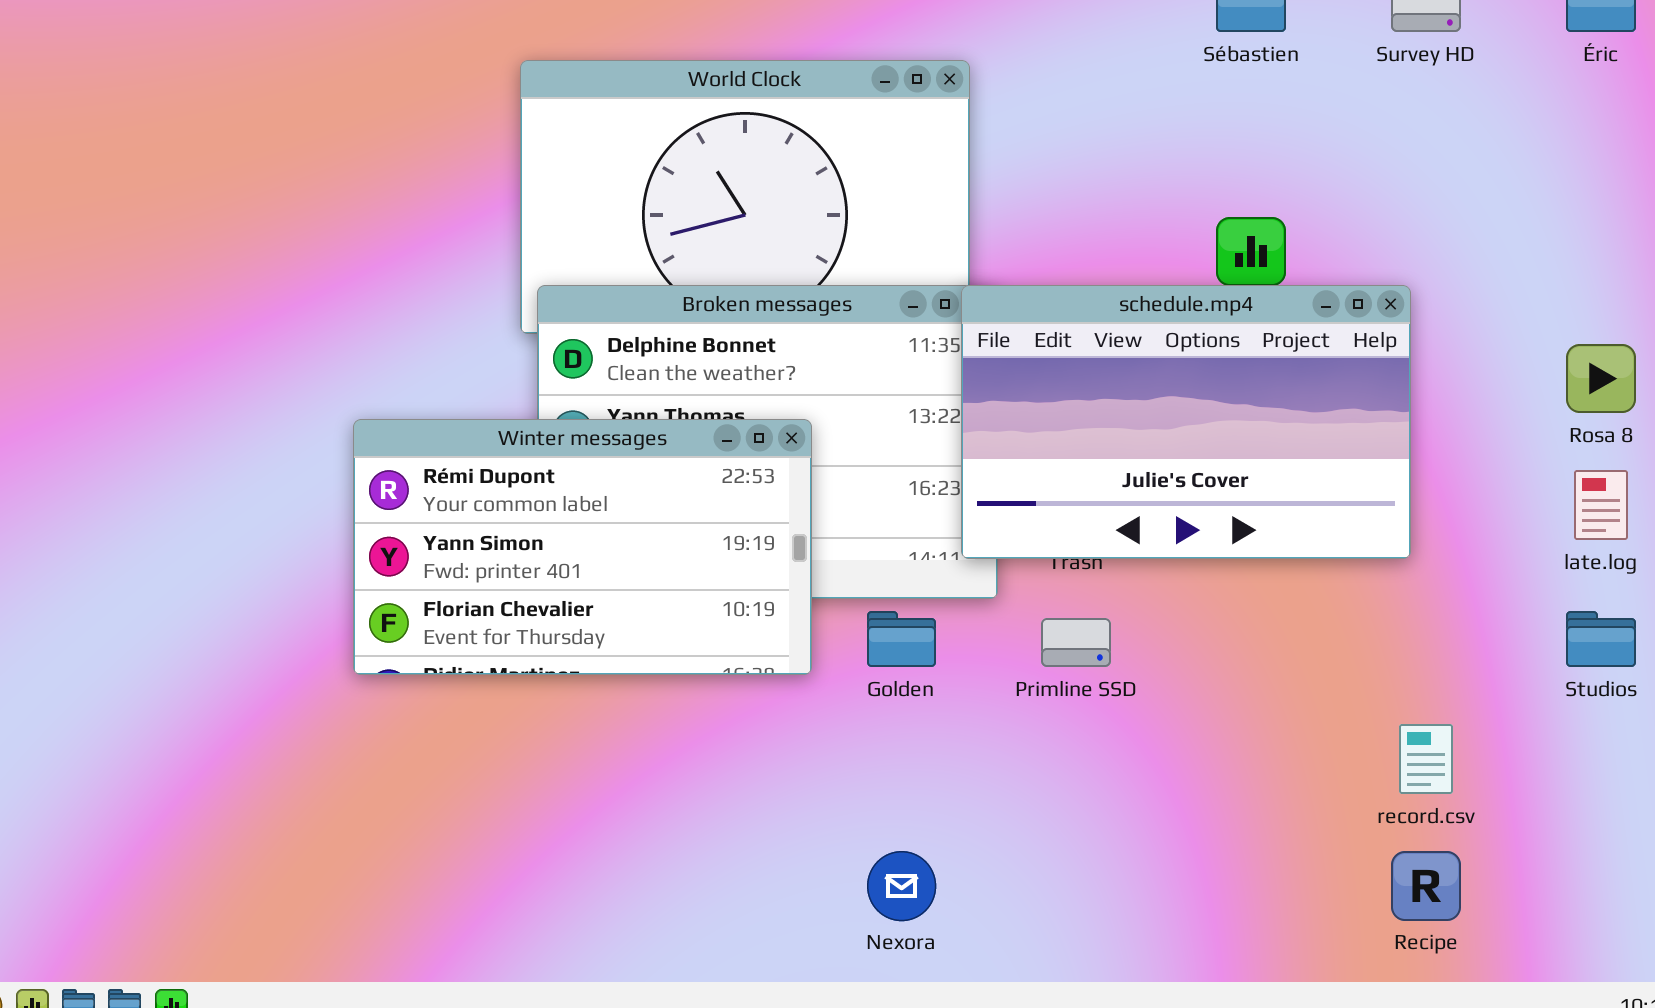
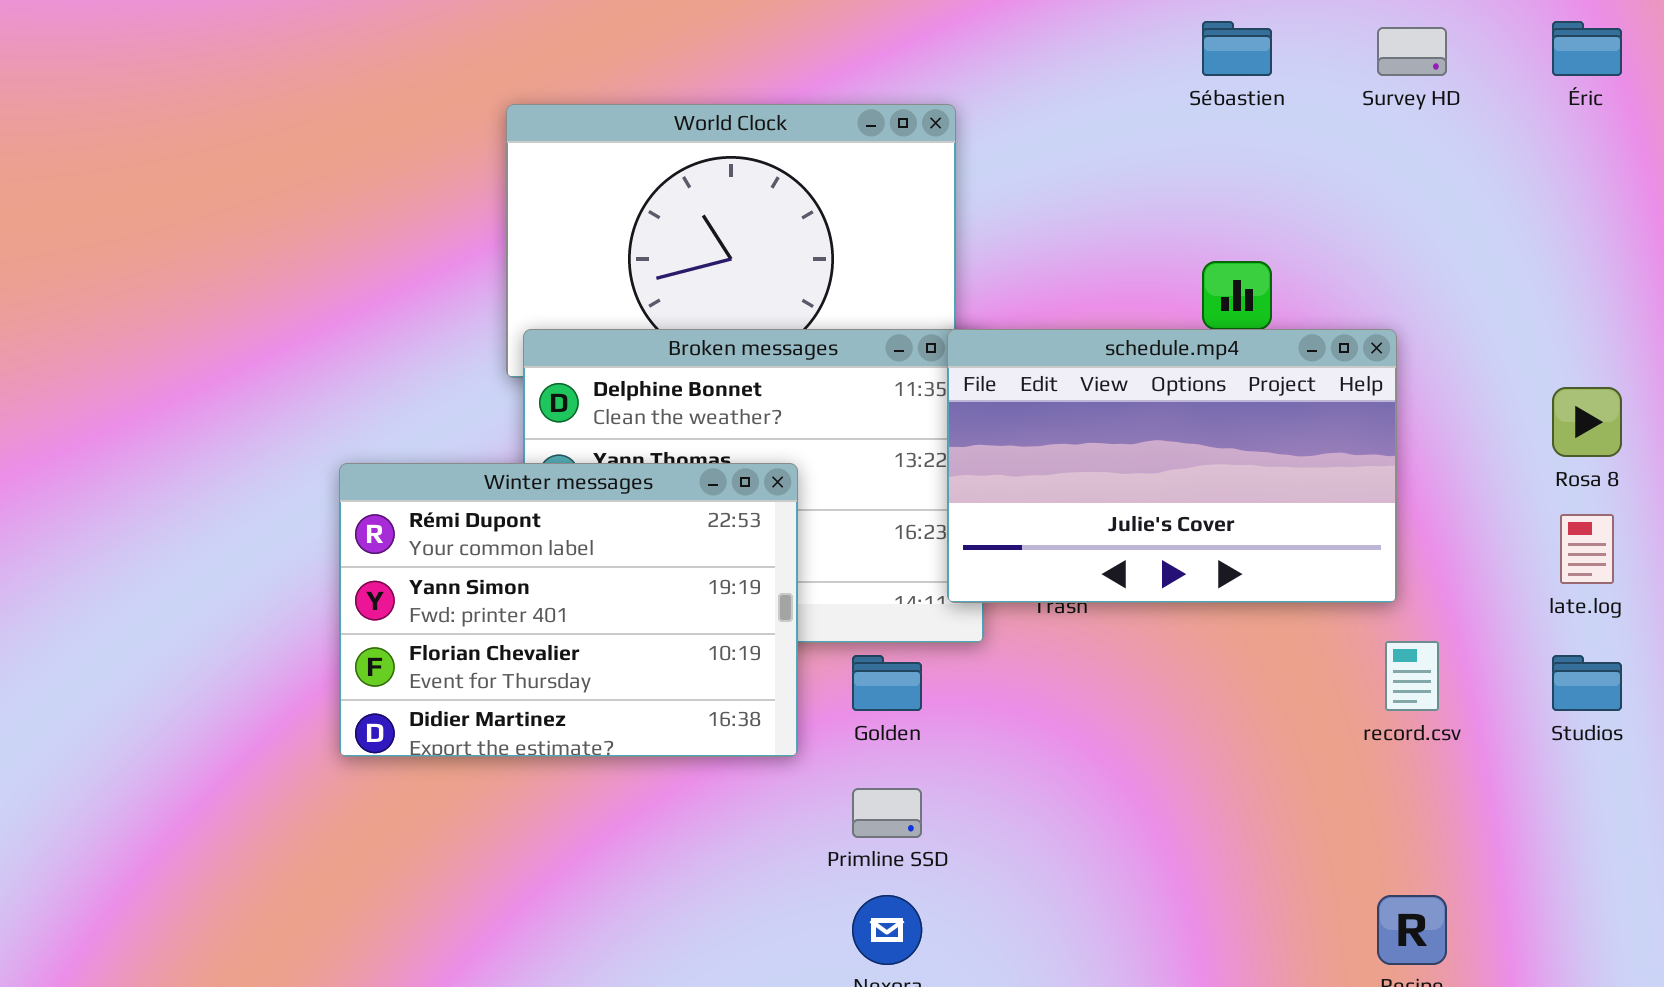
Winter messages: [353,419,812,675] -> [339,463,798,757], resized
Primline SSD: [1041,618,1111,667] -> [852,788,922,838], moved
record.csv: [1399,724,1453,794] -> [1385,641,1439,711], moved

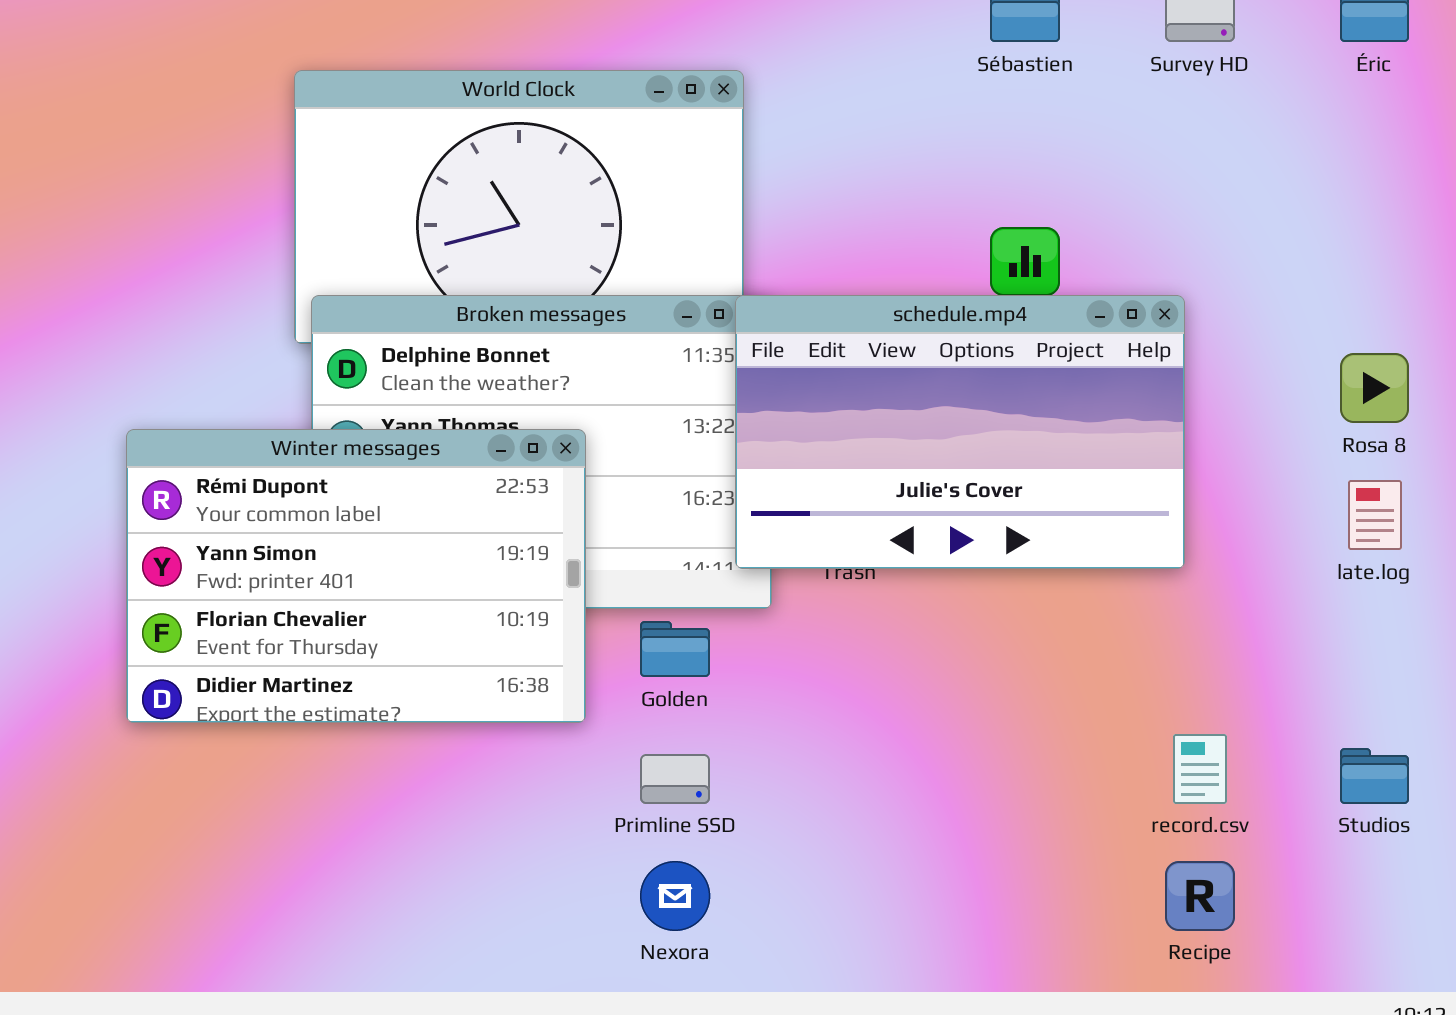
record.csv: [1385,641,1439,711] -> [1173,734,1227,804], moved
Studios: [1552,655,1622,711] -> [1340,748,1409,804], moved

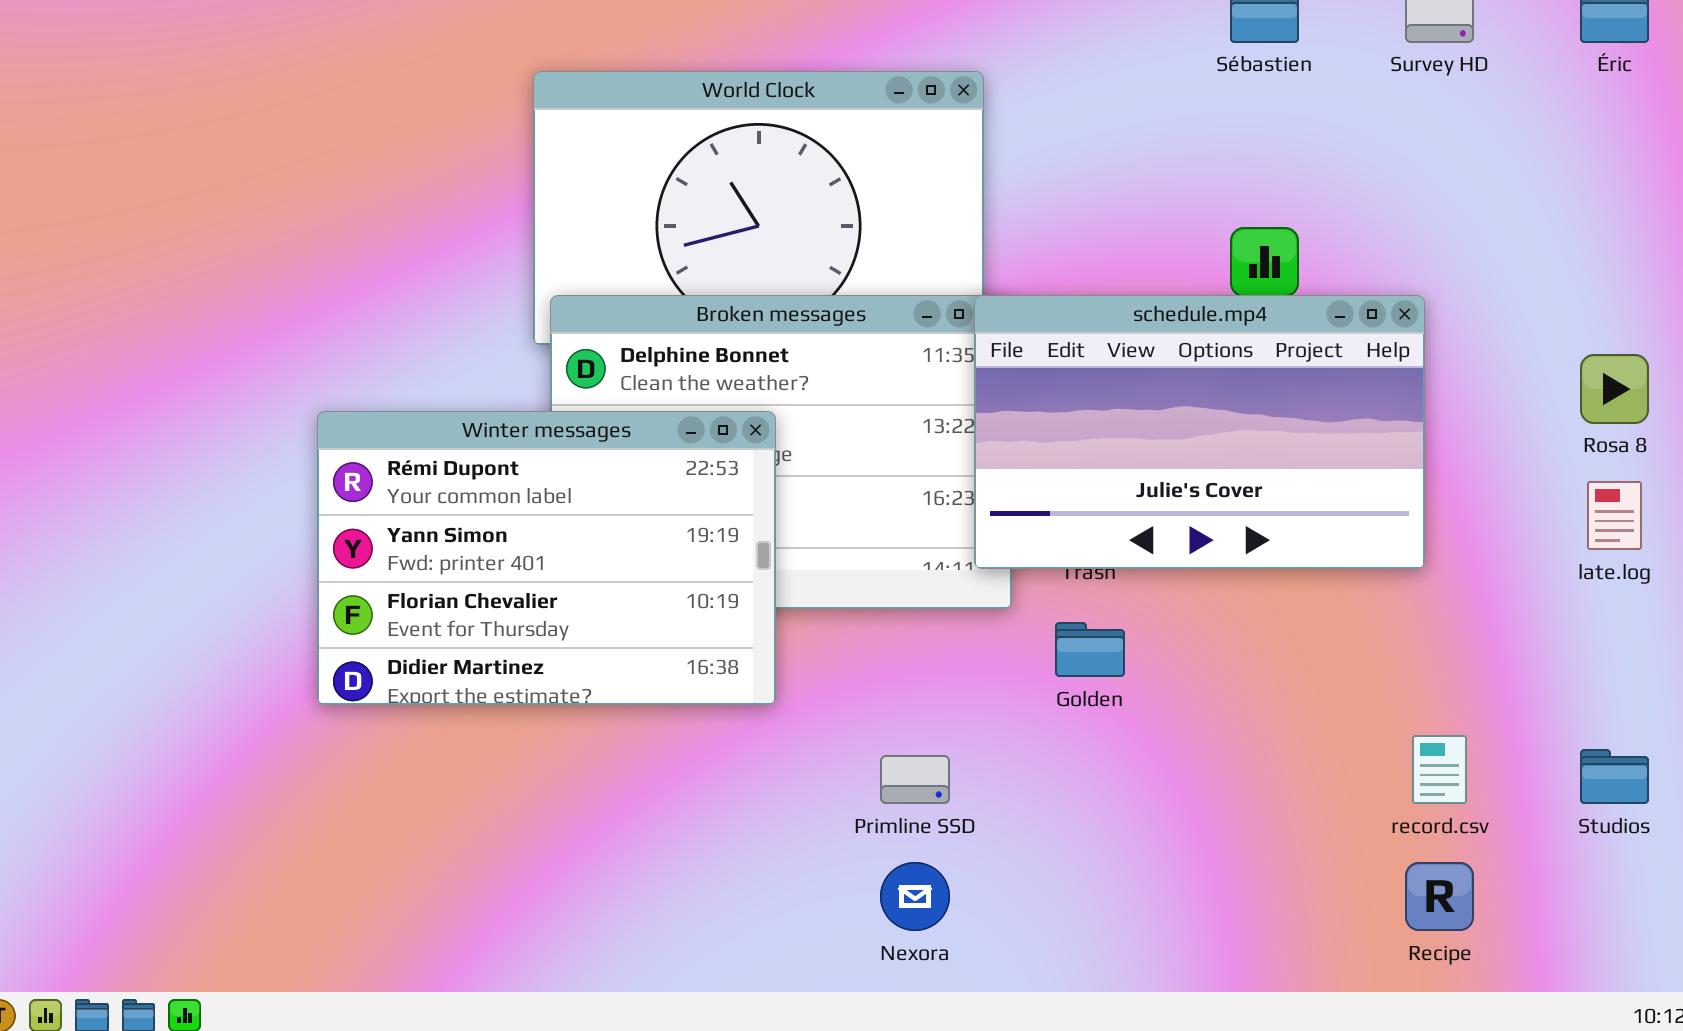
Winter messages: [126,429,586,723] -> [317,411,776,705], moved
Golden: [640,621,710,677] -> [1055,622,1125,677], moved

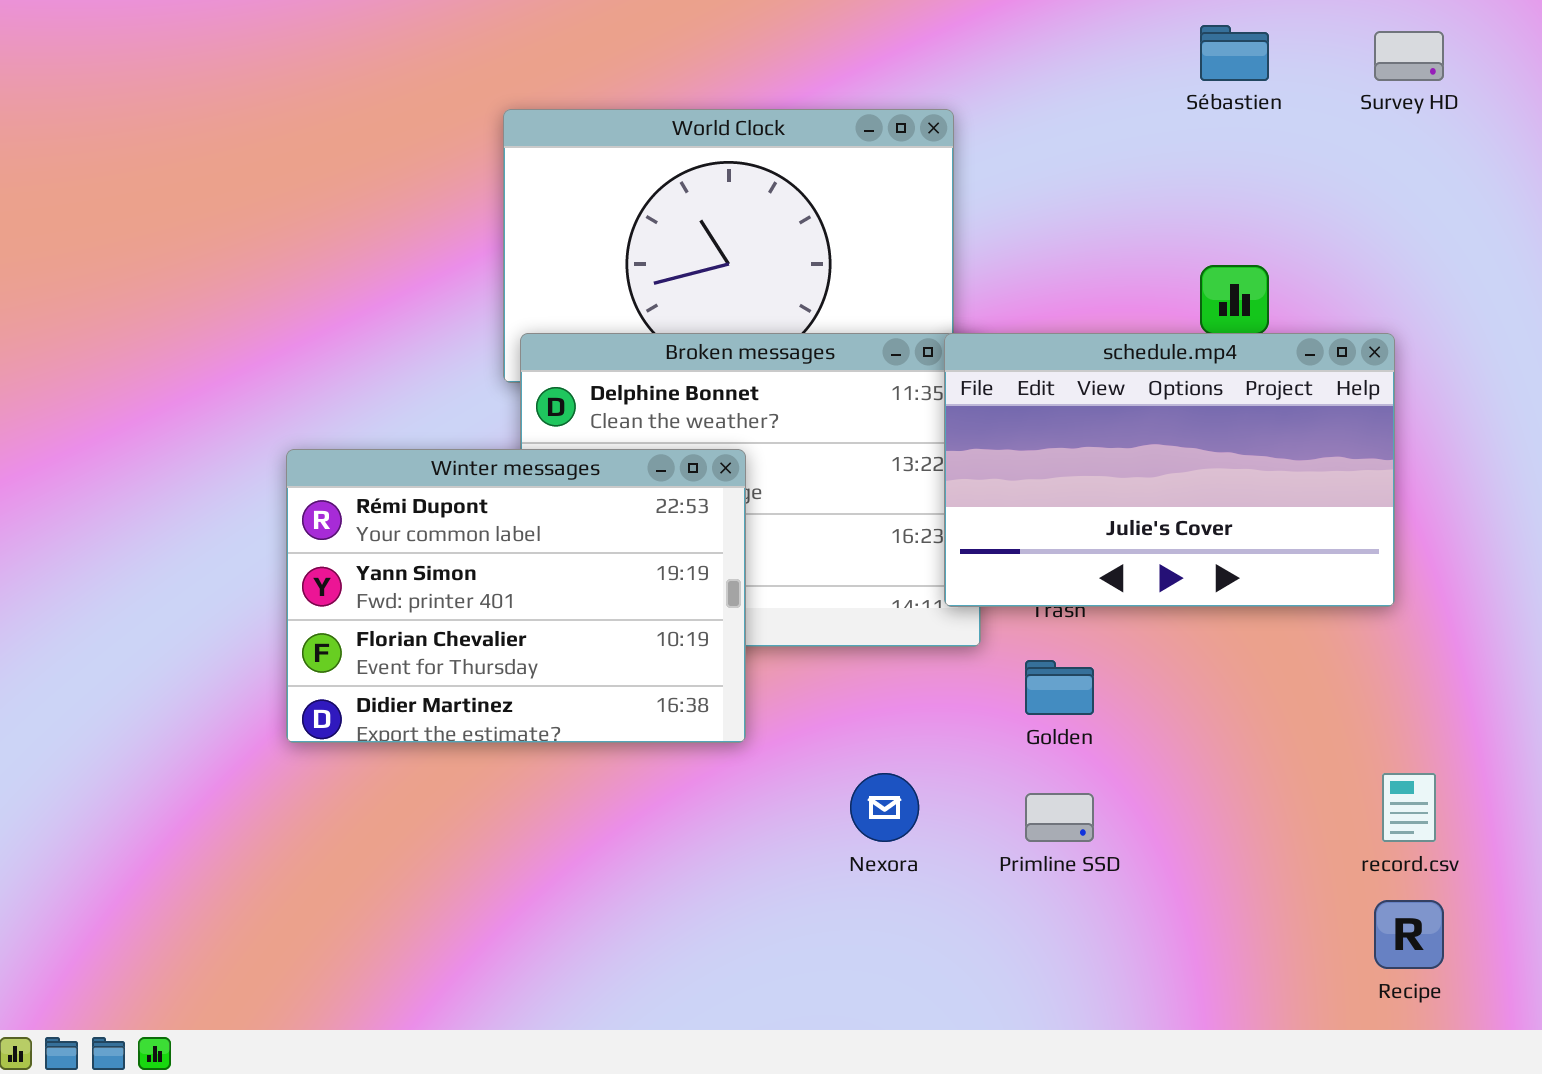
Primline SSD: [880,755,950,804] -> [1025,793,1094,842], moved
Nexora: [880,862,950,931] -> [850,773,919,842], moved

